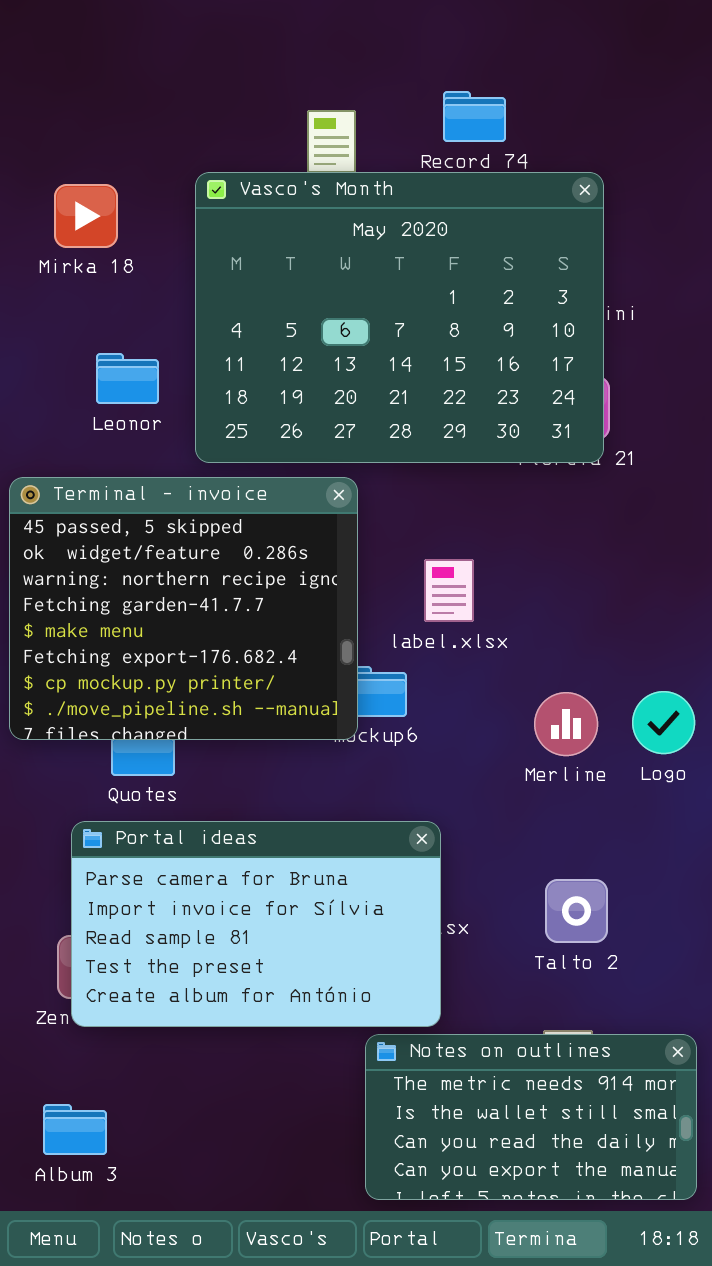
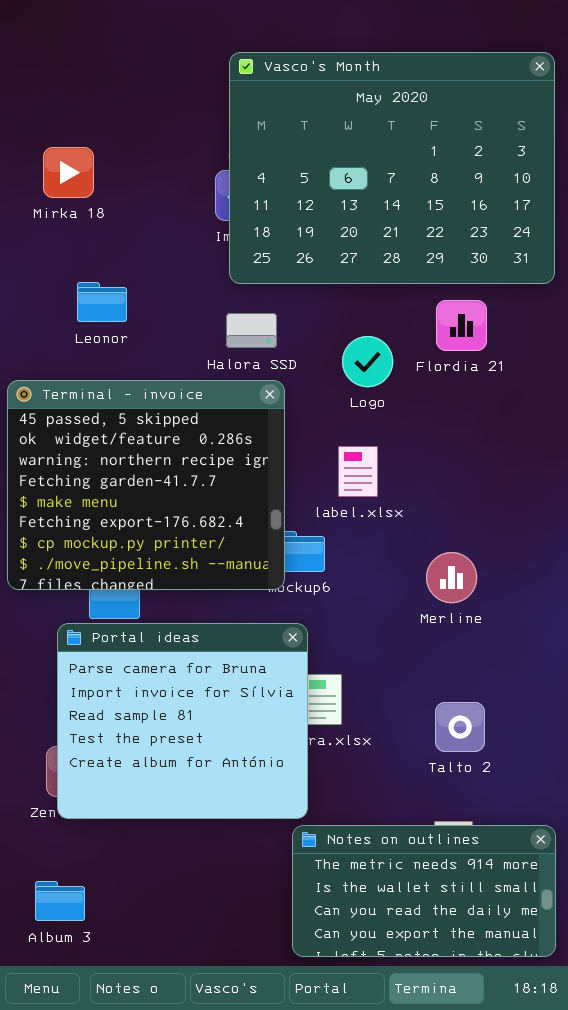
Vasco's Month: [195,172,604,463] -> [229,52,555,284], moved
Logo: [632,691,695,754] -> [342,336,393,387], moved
Portal ideas: [71,821,441,1027] -> [57,623,308,819], resized

